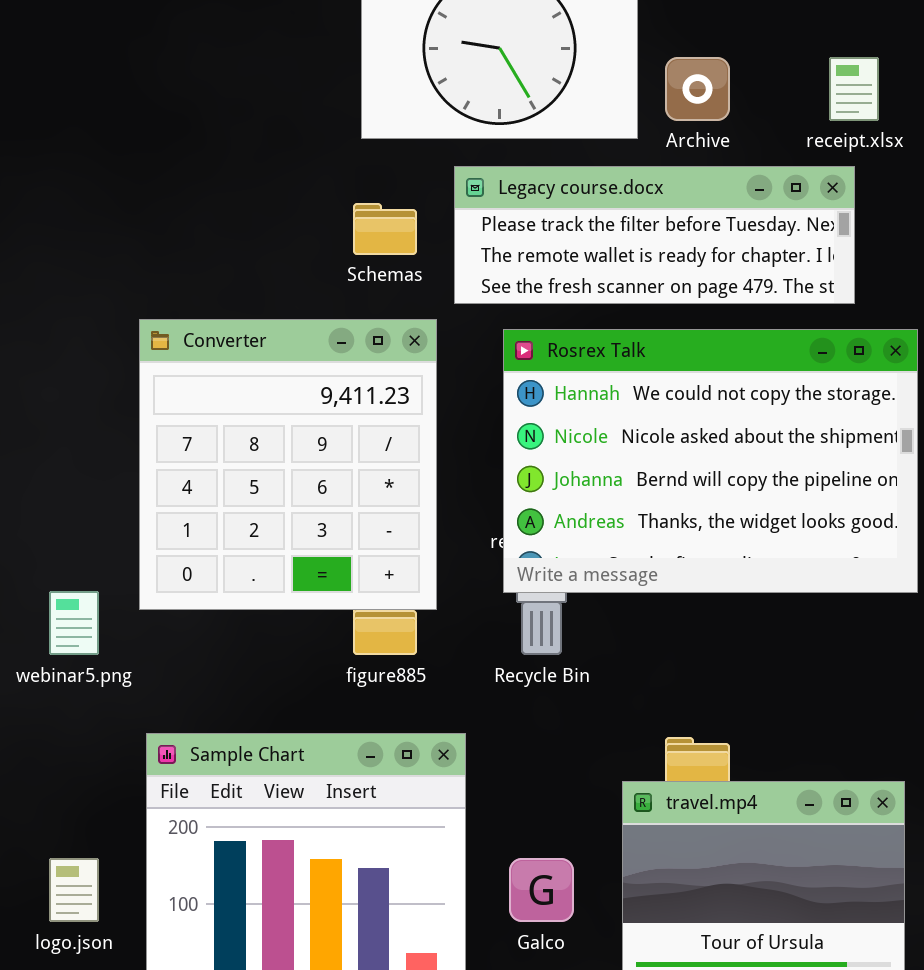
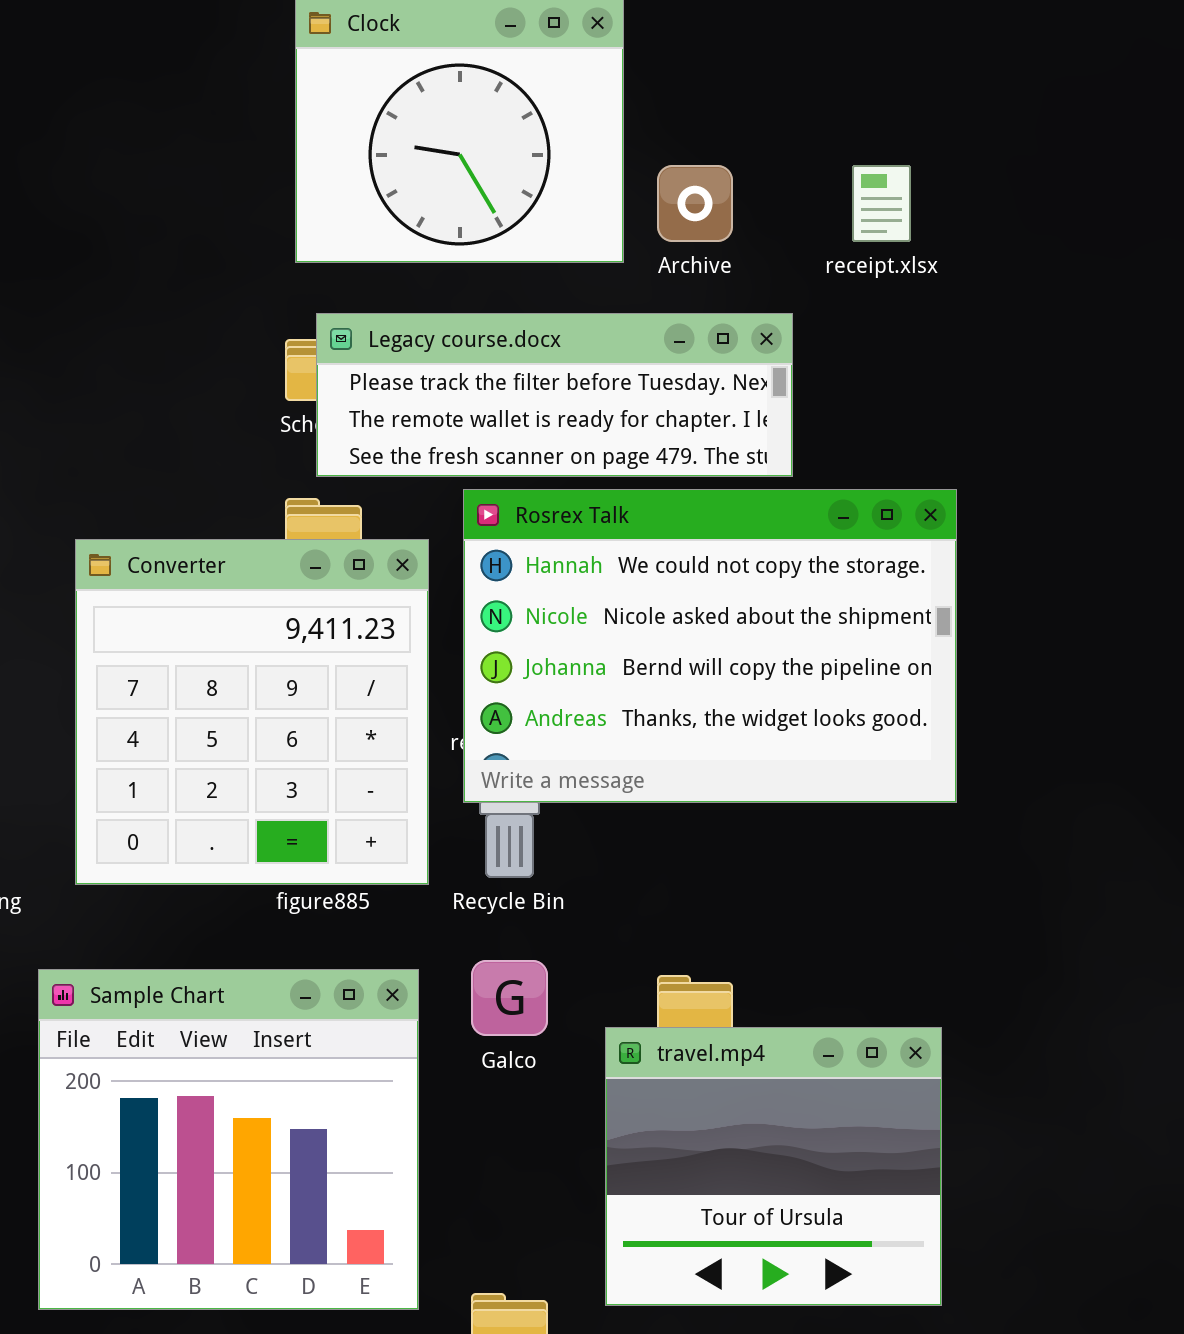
Legacy course.docx: [454,166,855,304] -> [316,313,793,477], moved
Converter: [139,319,437,610] -> [75,539,429,885], moved
Galco: [509,858,574,922] -> [471,960,548,1036], moved

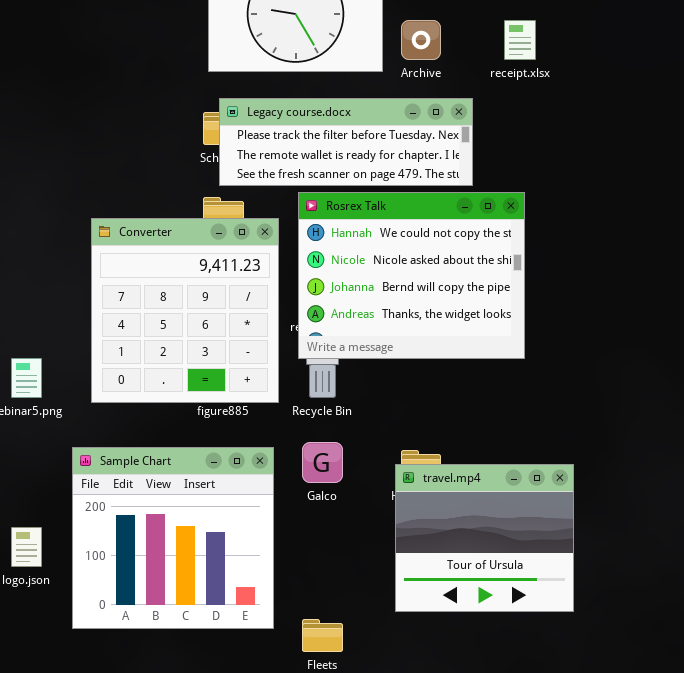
Rosrex Talk: [463,489,957,803] -> [298,192,525,359], resized
travel.mp4: [605,1027,942,1306] -> [395,464,574,612], moved

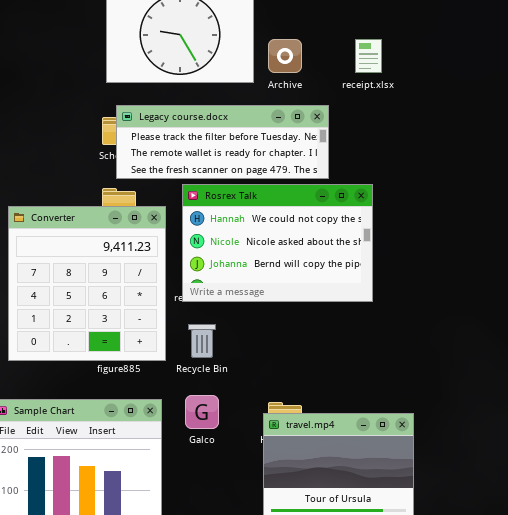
Rosrex Talk: [298,192,525,359] -> [182,184,373,302], resized

